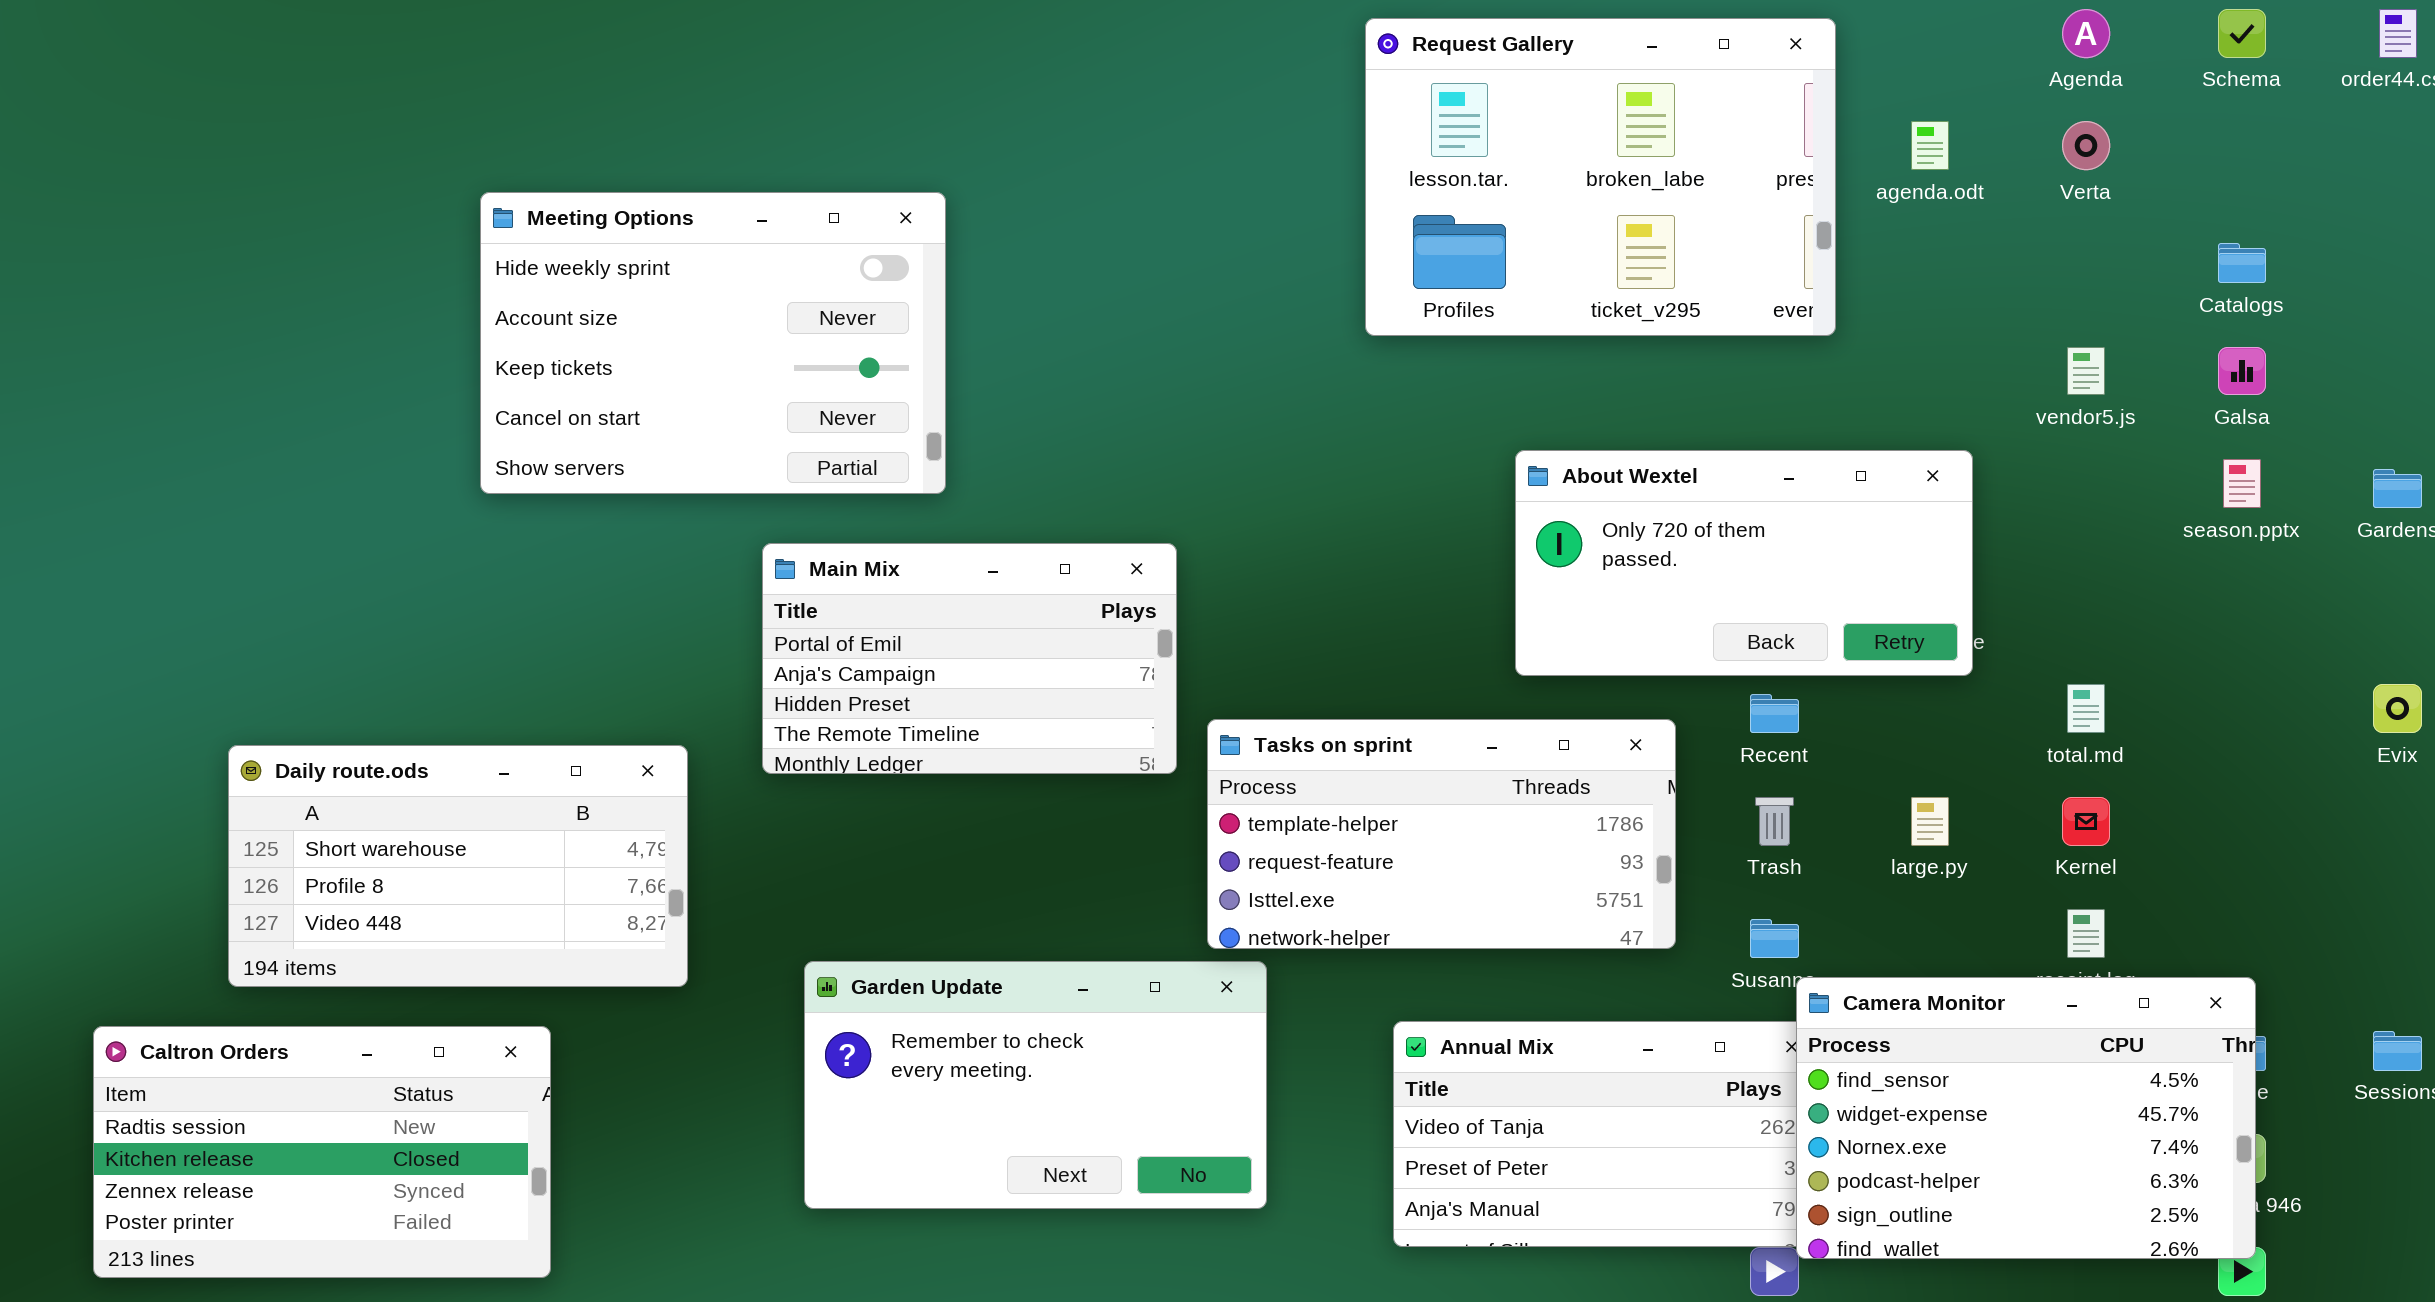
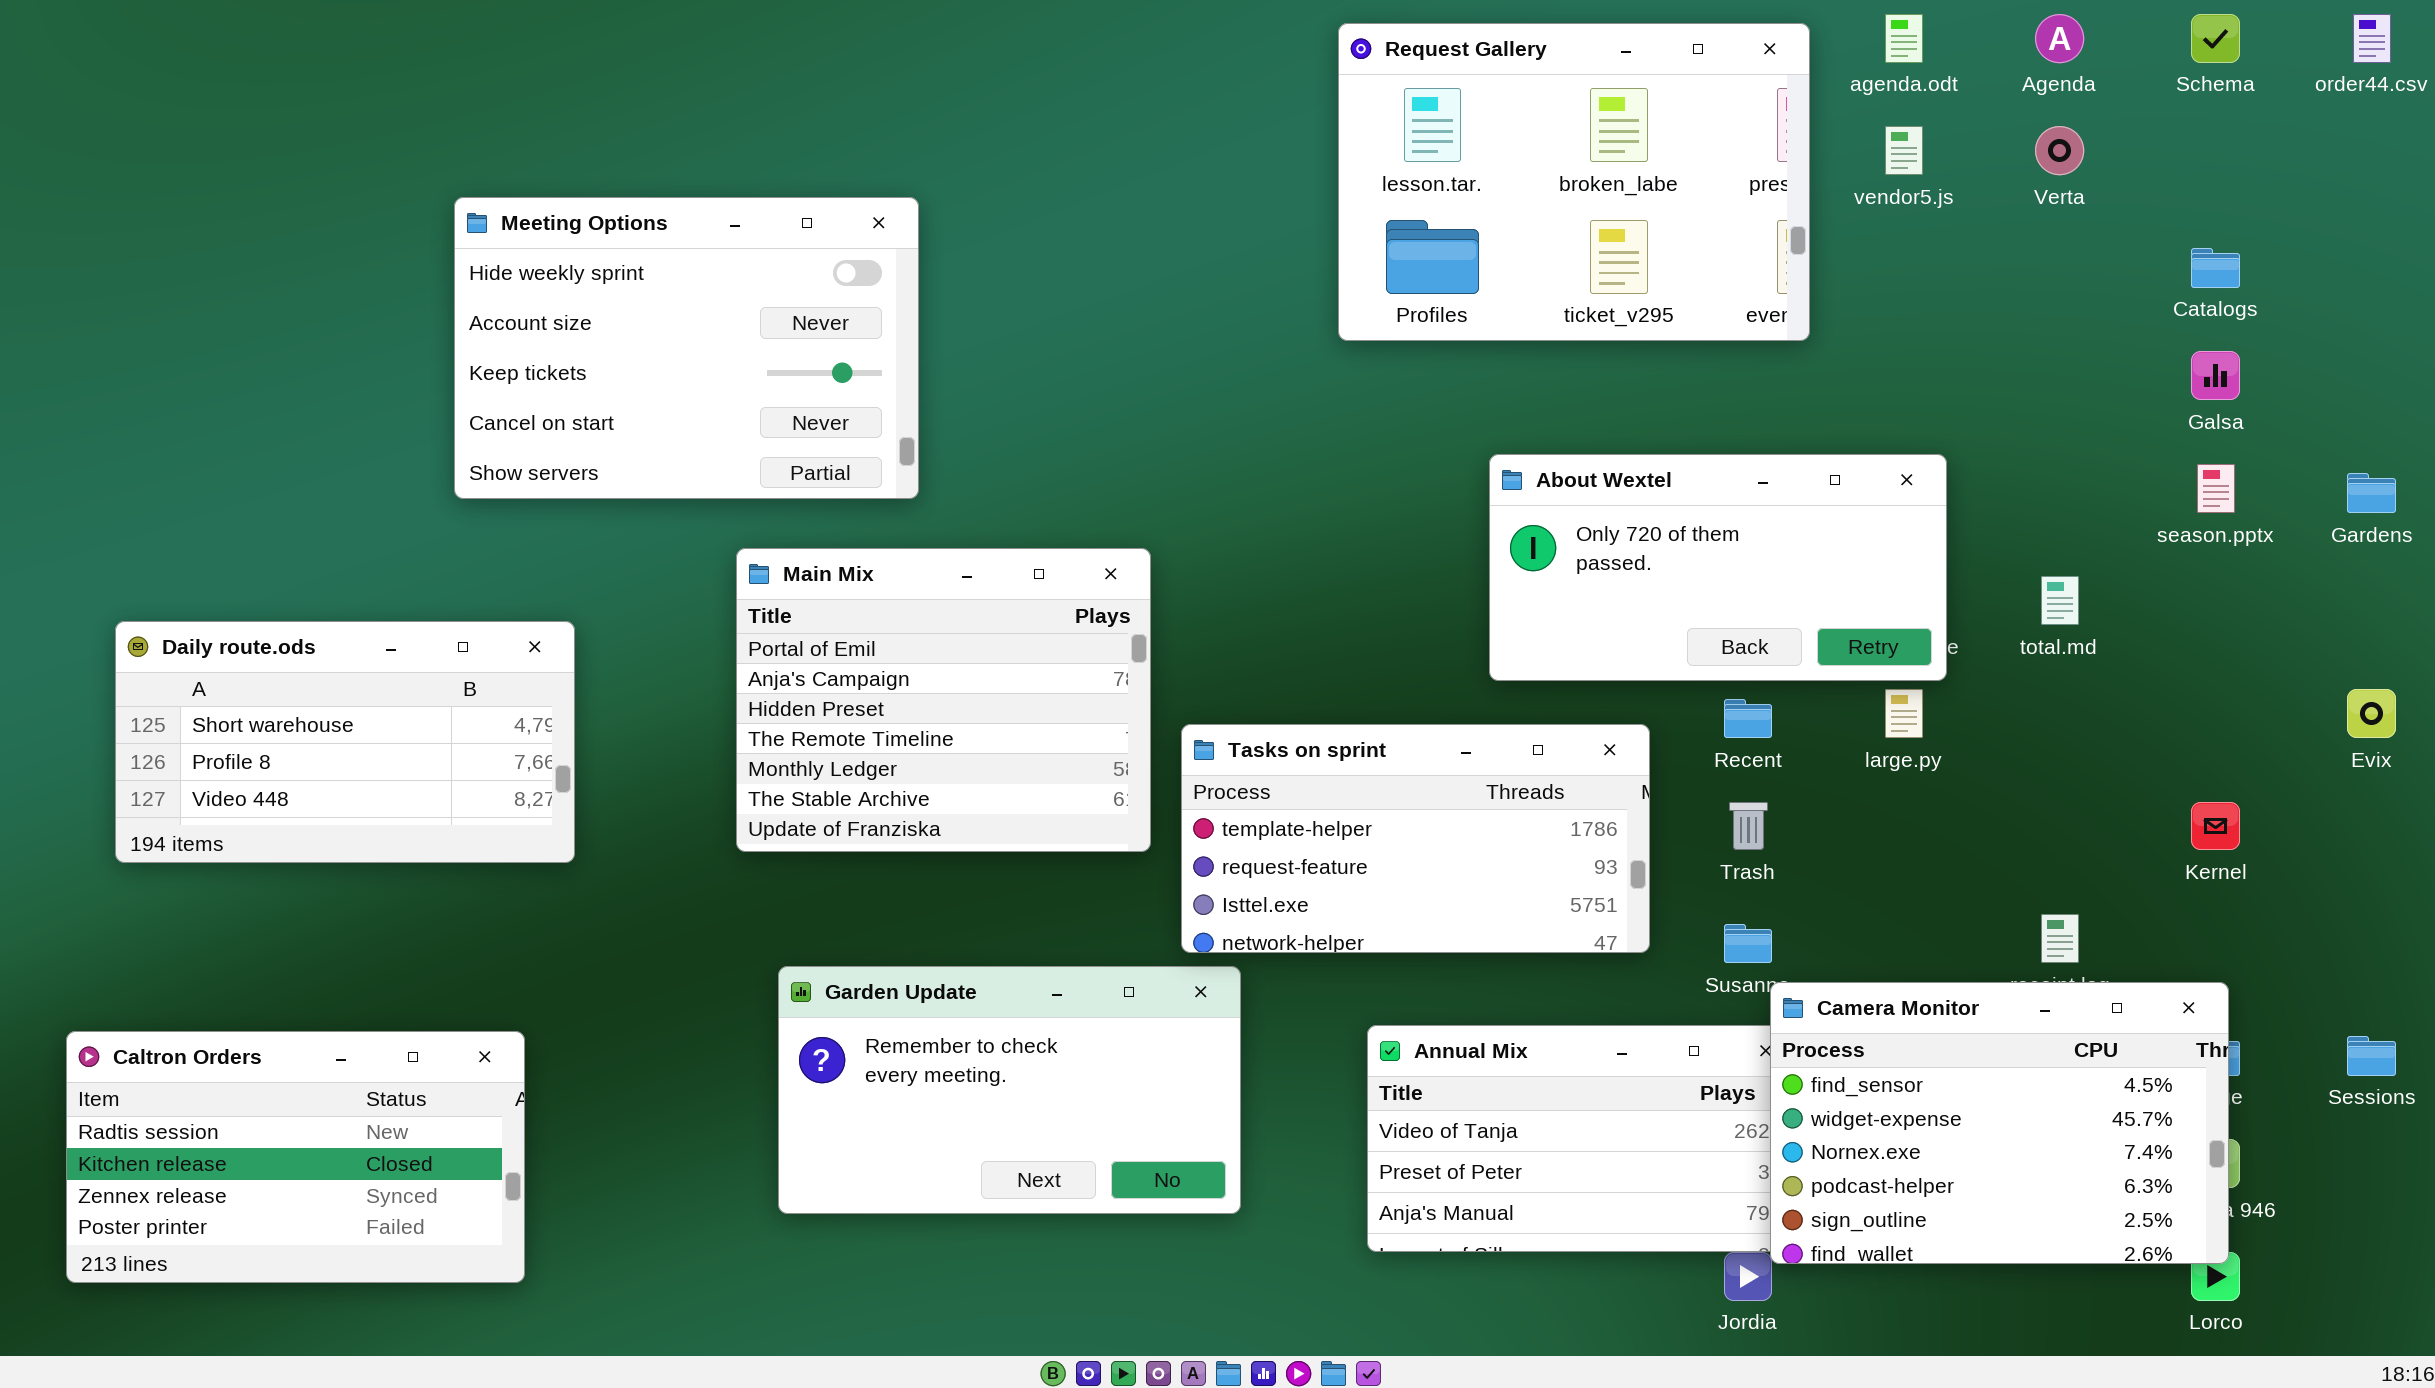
agenda.odt: [1911,121,1949,170] -> [1885,14,1923,63], moved
vendor5.js: [2067,347,2105,395] -> [1885,126,1923,175], moved
Main Mix: [762,543,1177,774] -> [736,548,1151,852], resized
total.md: [2067,684,2105,733] -> [2041,576,2079,625], moved
Daily route.ods: [228,745,688,987] -> [115,621,575,863], moved
large.py: [1911,797,1949,846] -> [1885,689,1923,738], moved
Kernel: [2062,797,2110,846] -> [2191,802,2240,850], moved

